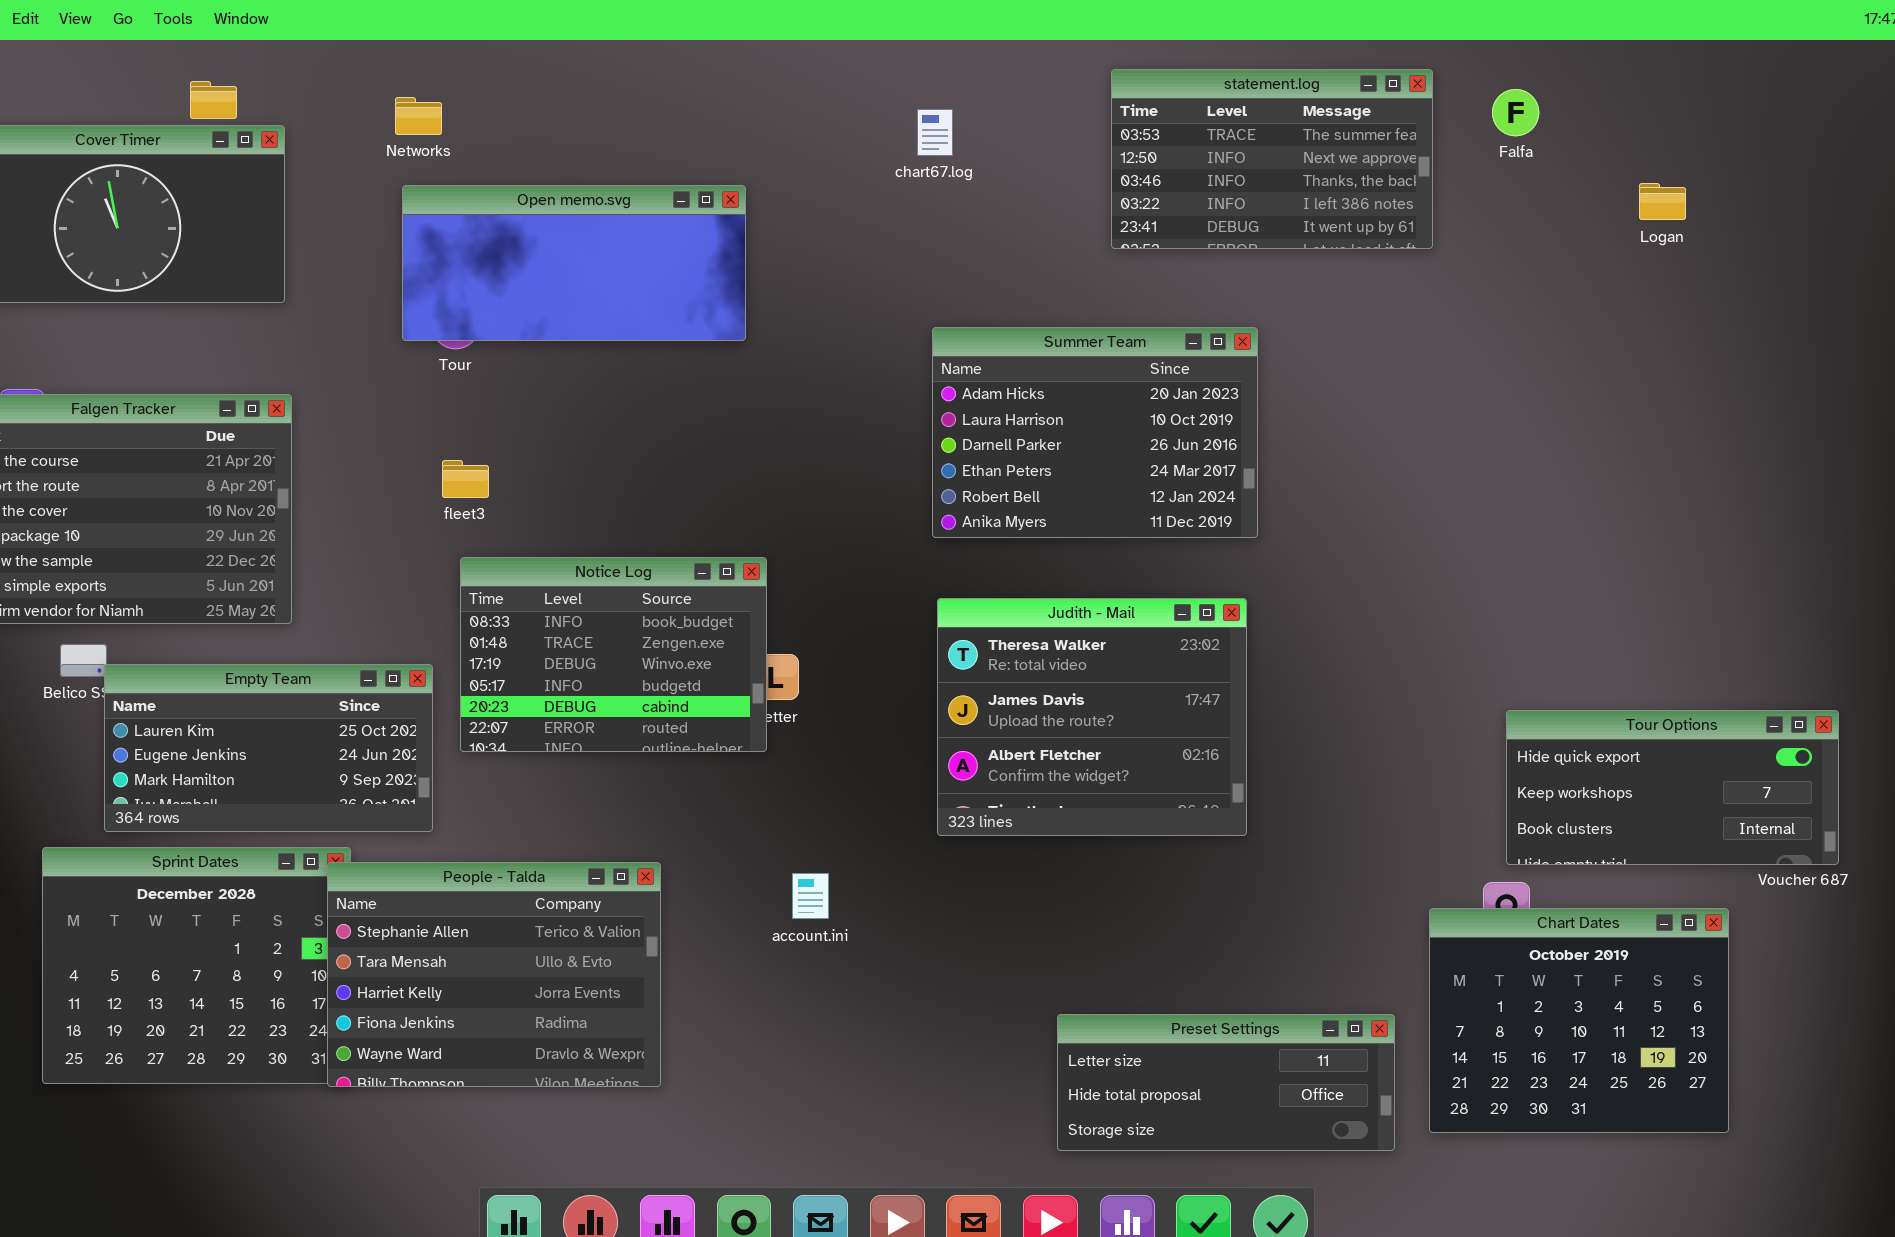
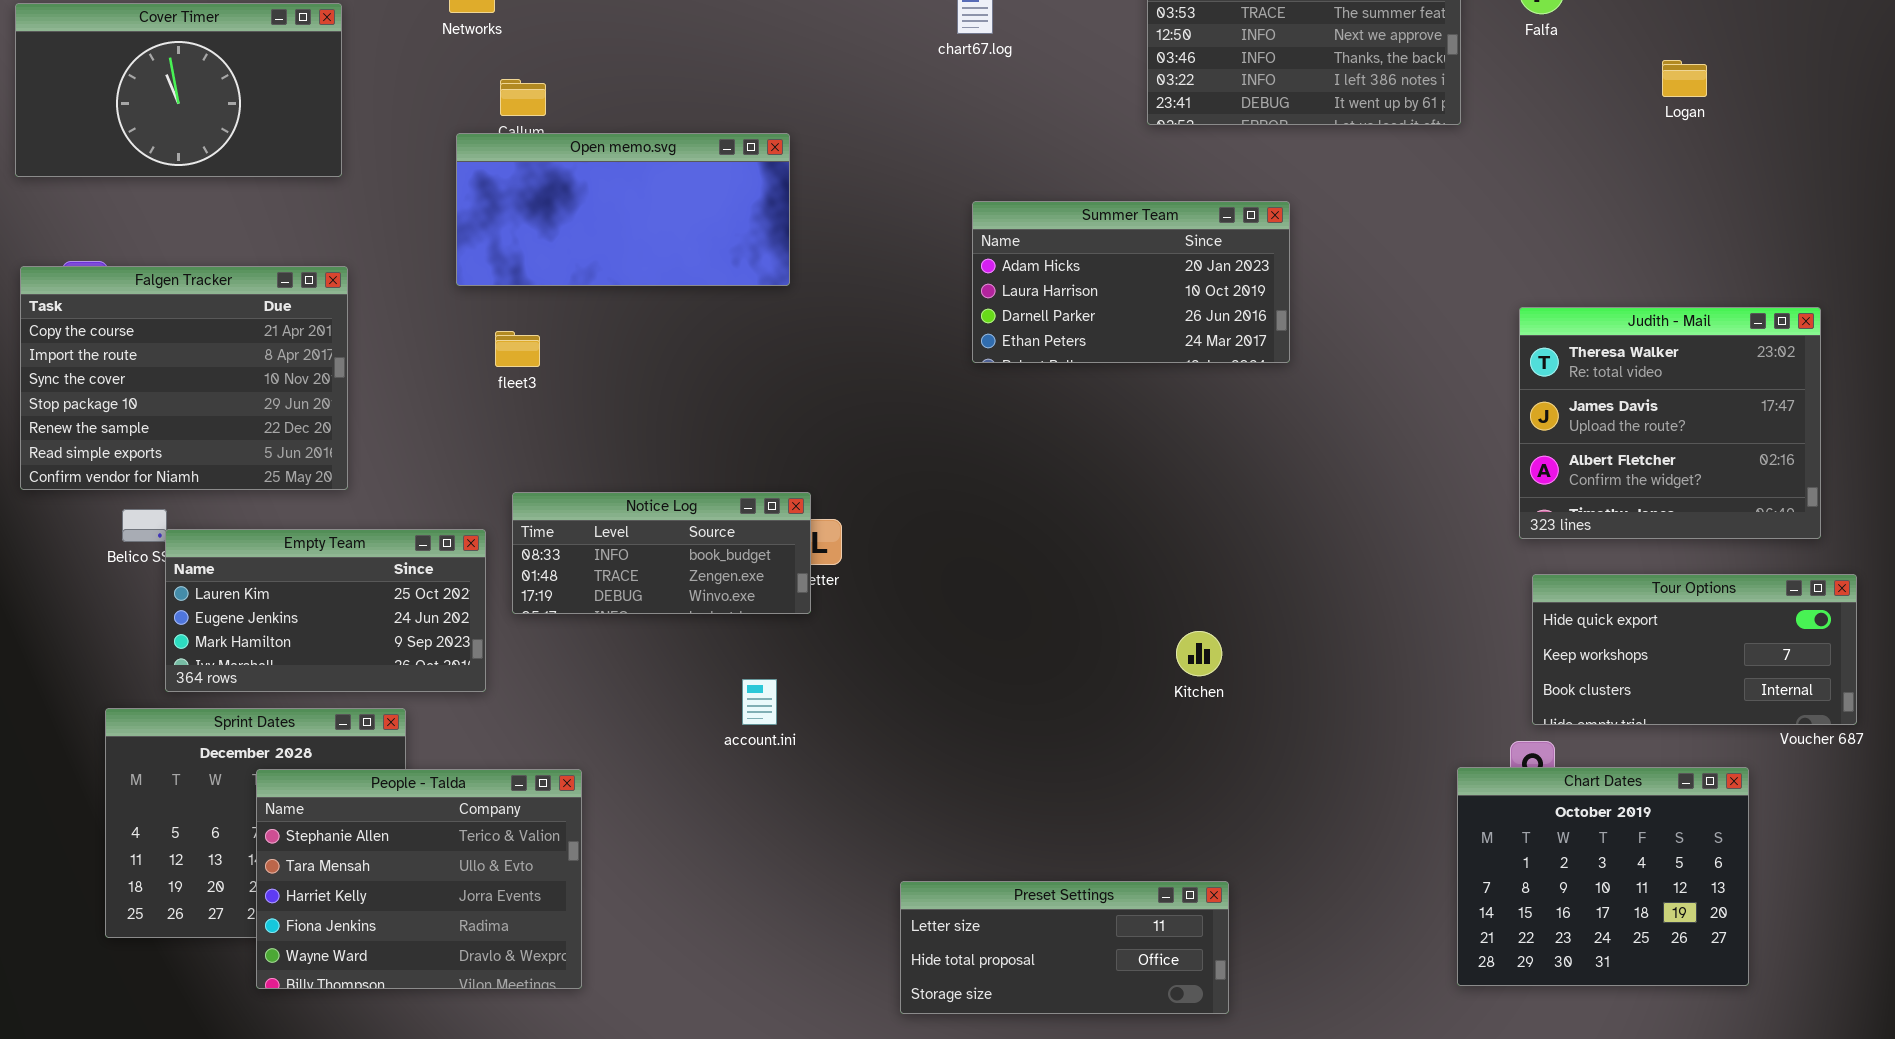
Open memo.svg: [402,185,746,341] -> [456,133,790,286], moved
Summer Team: [932,327,1258,538] -> [972,201,1290,363], resized
Notice Log: [460,557,767,752] -> [512,492,811,614], resized
Judith - Mail: [937,598,1247,836] -> [1519,307,1821,539], moved
People - Talda: [327,862,661,1087] -> [256,769,582,989], moved
account.ini: [792,873,829,919] -> [742,679,777,725], moved
Preset Settings: [1057,1014,1395,1151] -> [900,881,1229,1014], moved

